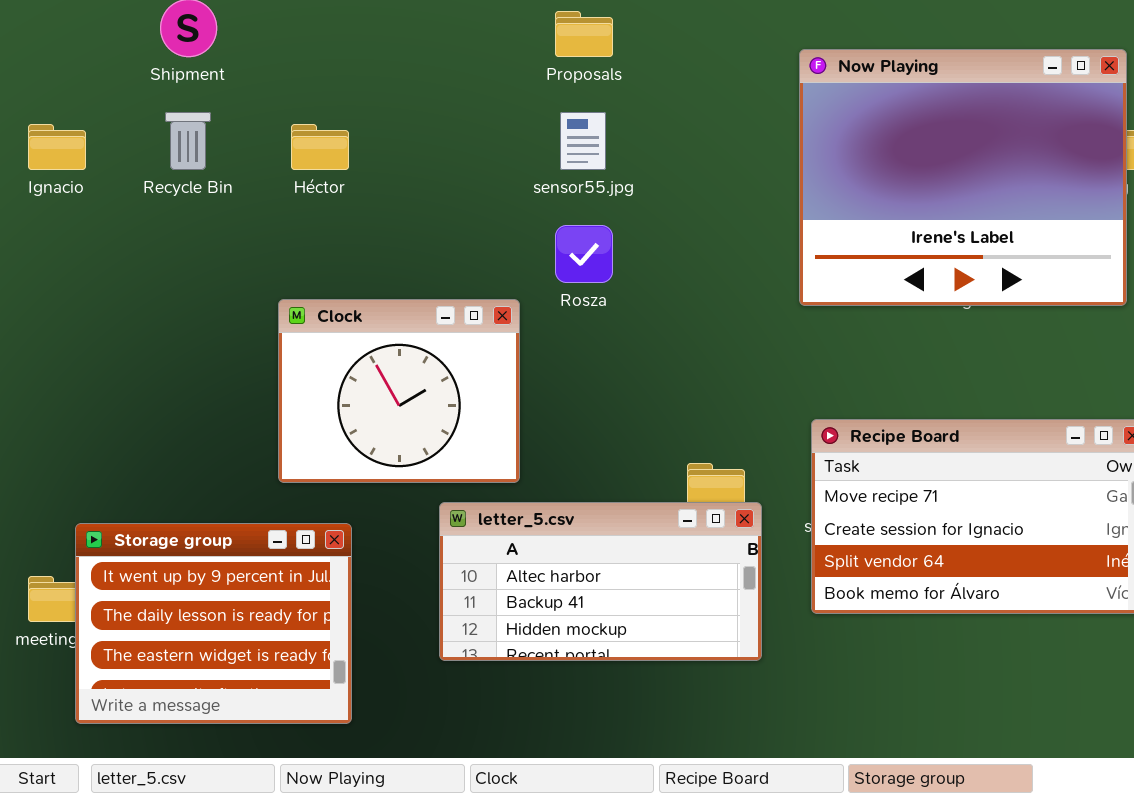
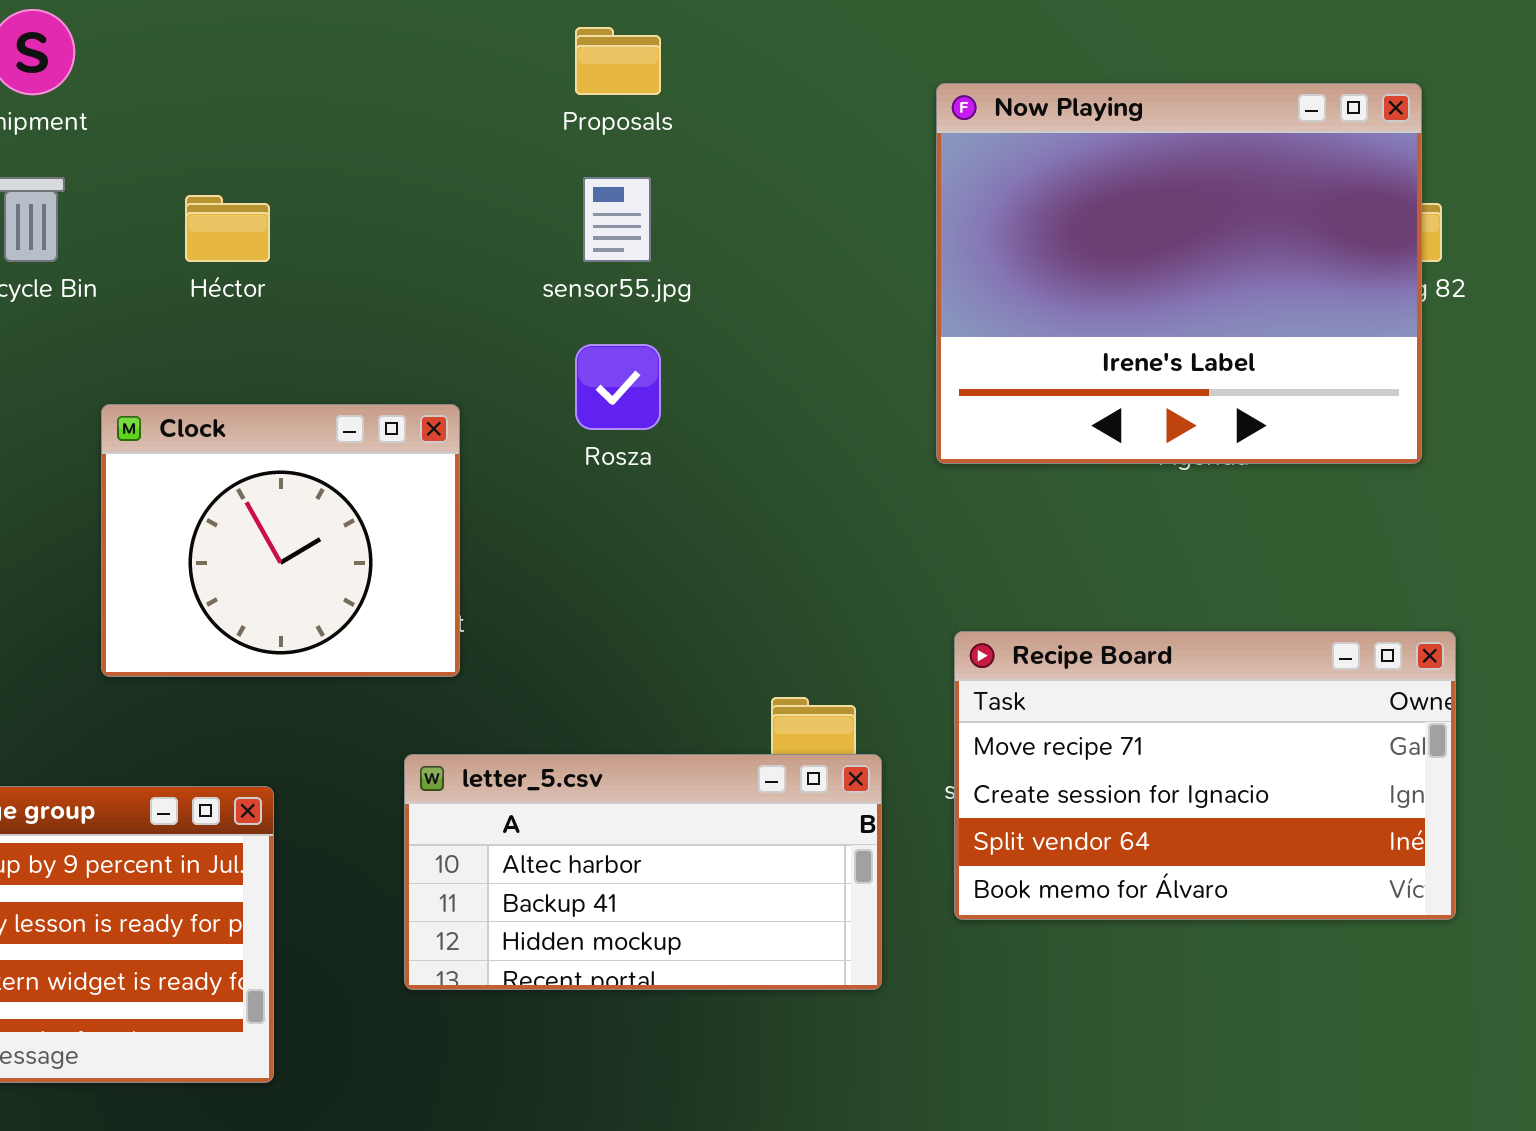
Clock: [278,299,520,483] -> [101,404,460,677], moved

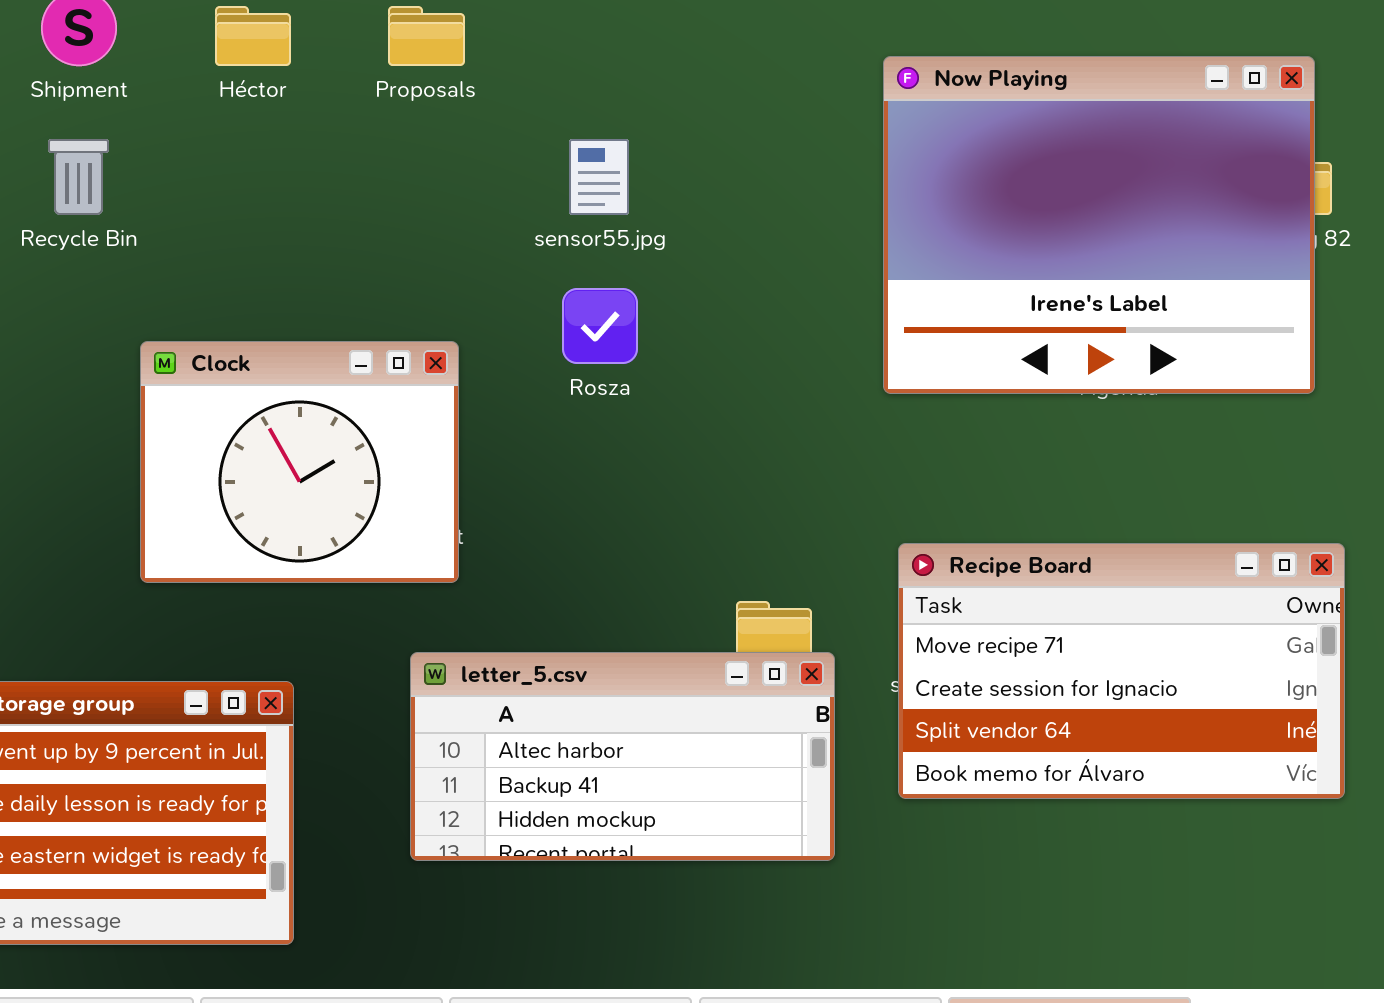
Proposals: [575,27,661,95] -> [388,6,465,66], moved
Héctor: [185,195,270,262] -> [215,6,291,66], moved

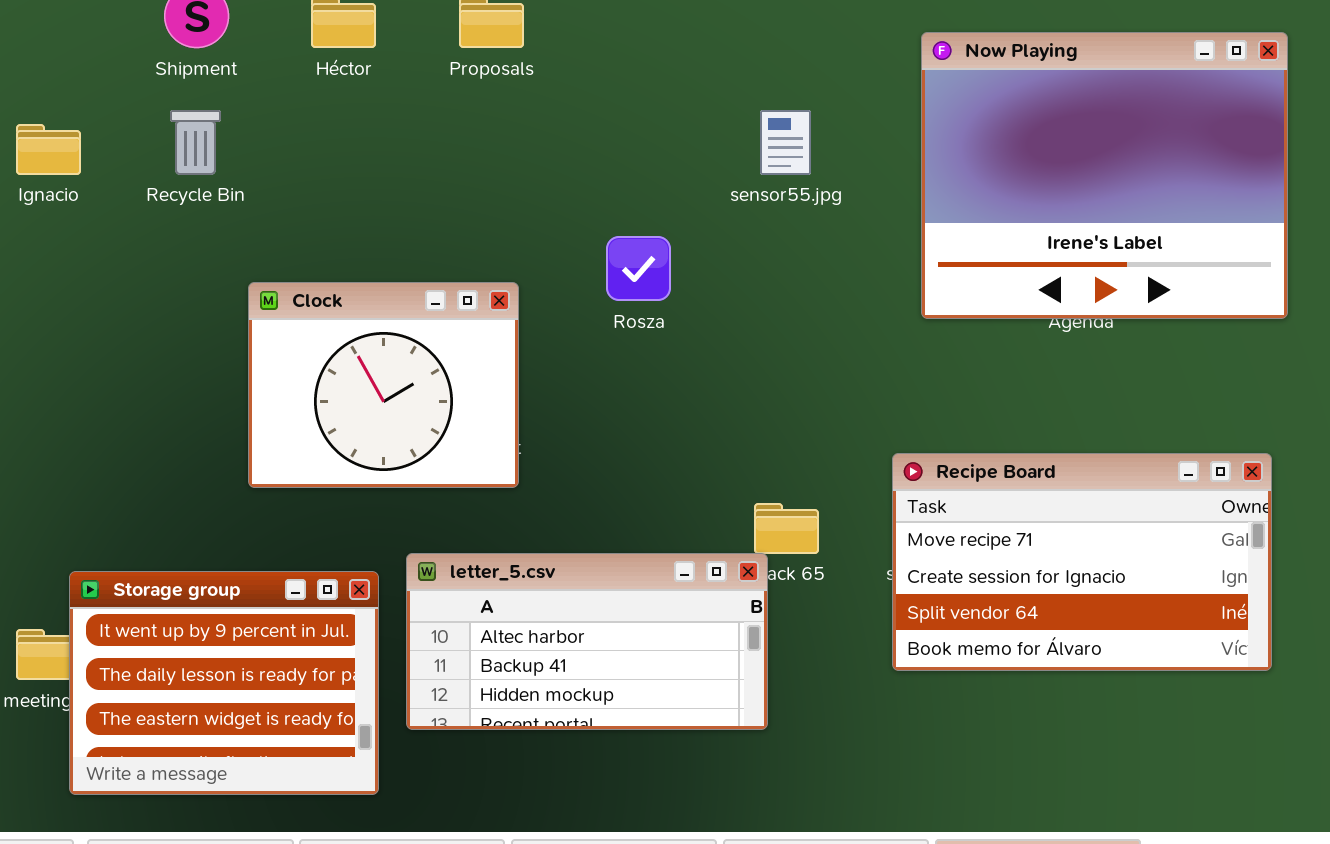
Now Playing: [883,56,1315,394] -> [921,32,1288,319], moved
sensor55.jpg: [569,139,629,215] -> [760,110,811,175], moved
letter_5.csv: [410,652,835,861] -> [406,553,768,730], moved

